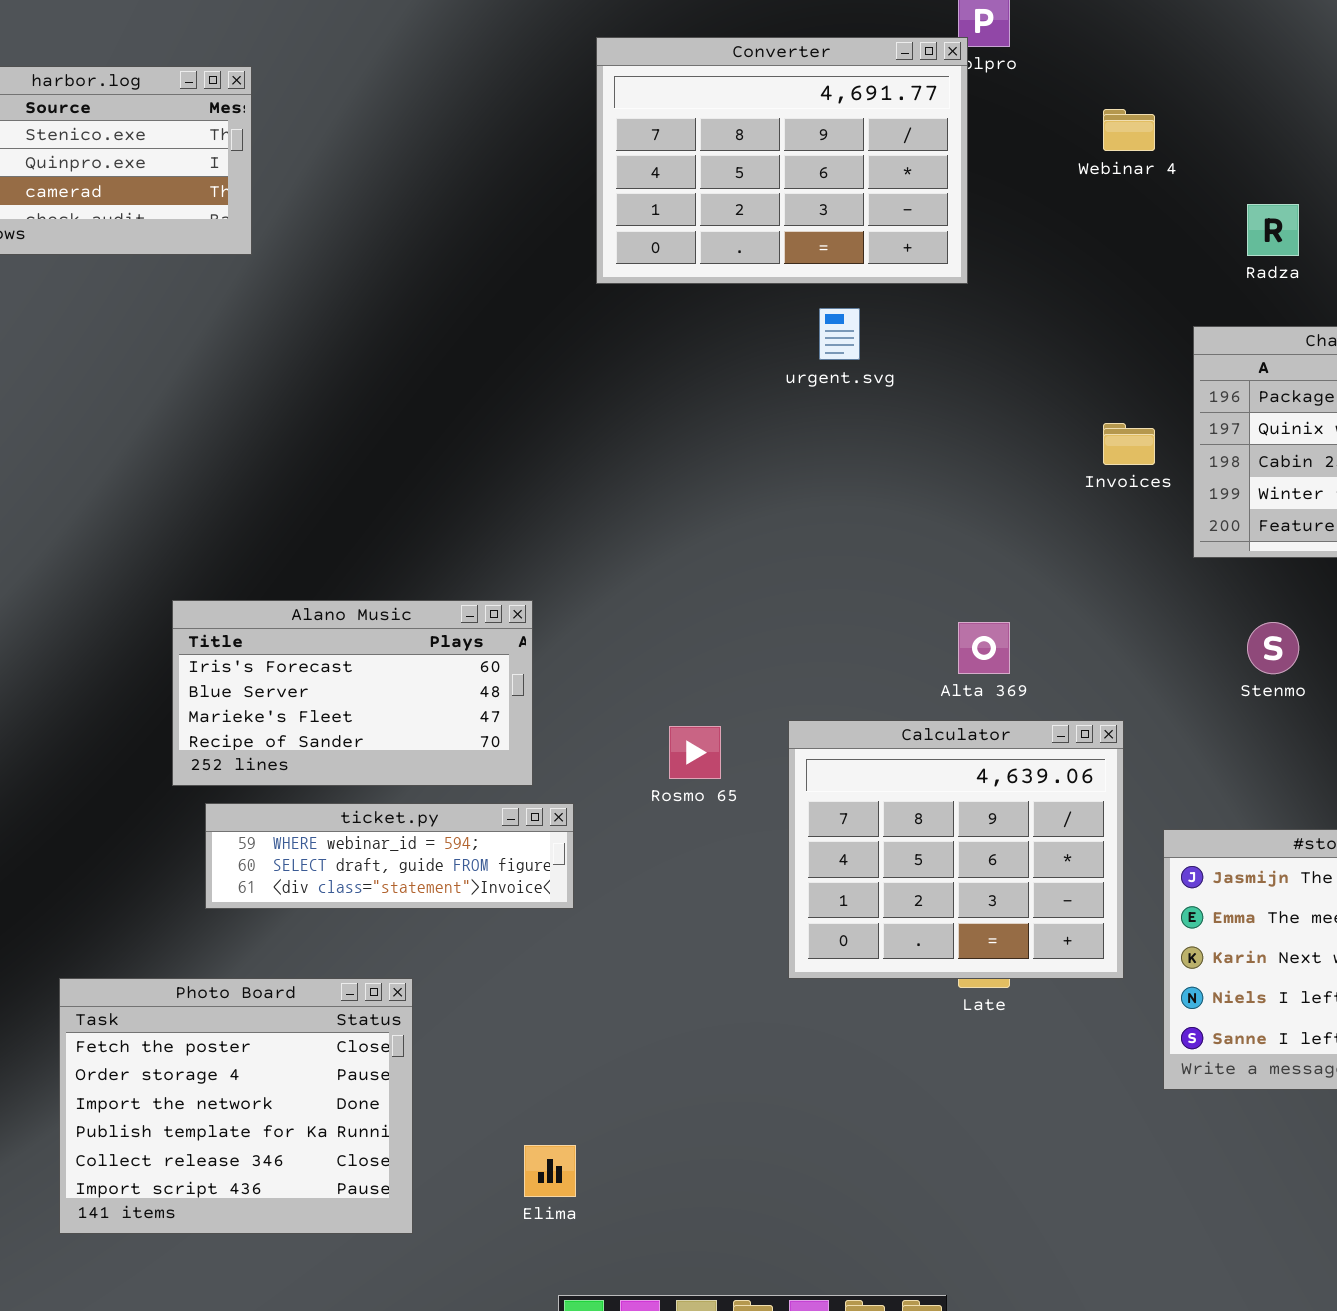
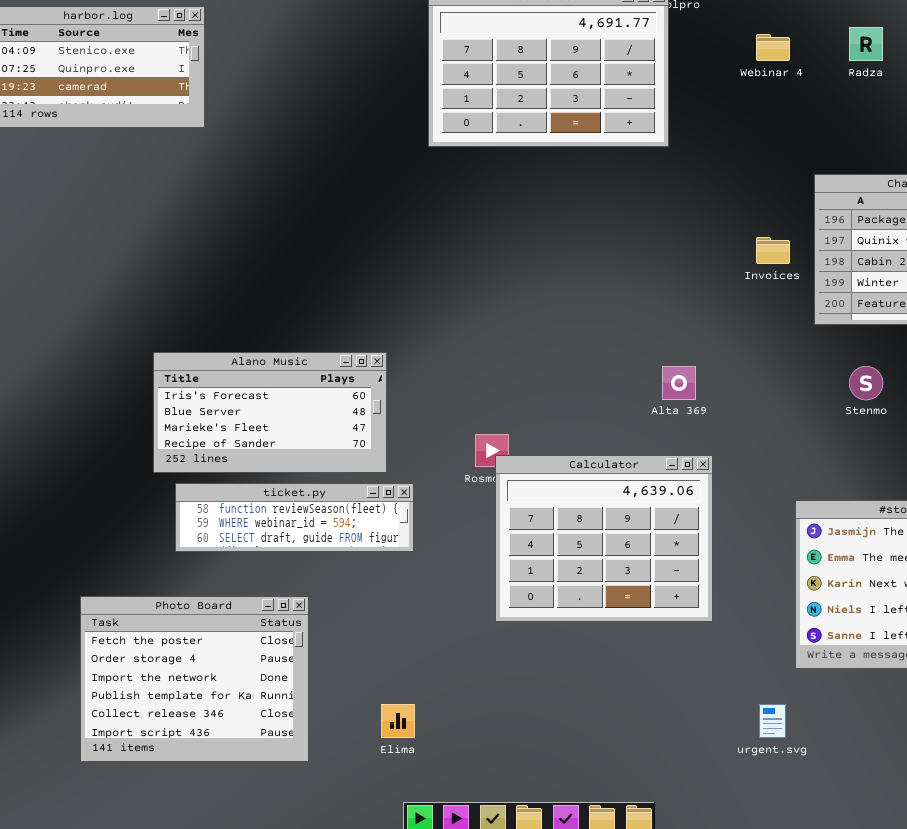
Radza: [1247,204,1299,256] -> [849,27,883,61], moved
urgent.svg: [819,308,860,360] -> [759,704,786,738], moved
Calculator: [788,720,1124,979] -> [495,455,713,622], moved
ticket.py: [205,803,574,909] -> [175,483,414,552], scrolled up 1 row

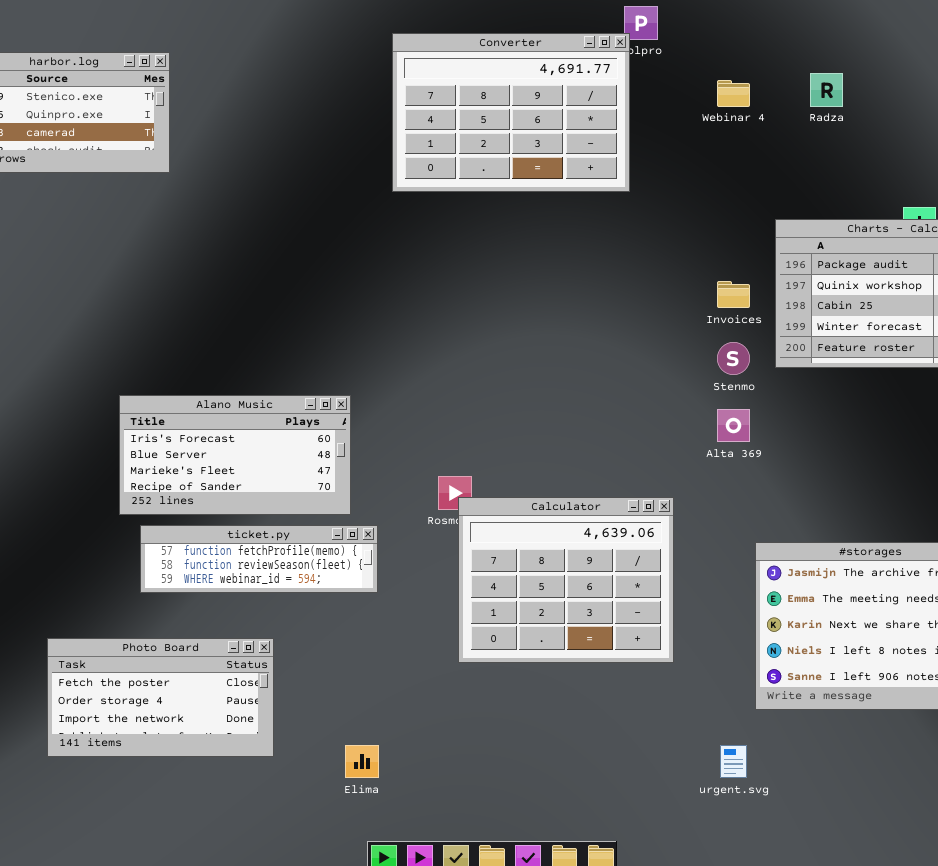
Alta 369: [662,366,696,400] -> [717,409,750,442], moved
Stenmo: [849,366,883,400] -> [717,342,750,375], moved
ticket.py: [175,483,414,552] -> [140,525,378,593], scrolled up 1 row
Photo Board: [80,596,309,762] -> [47,638,274,757], resized

